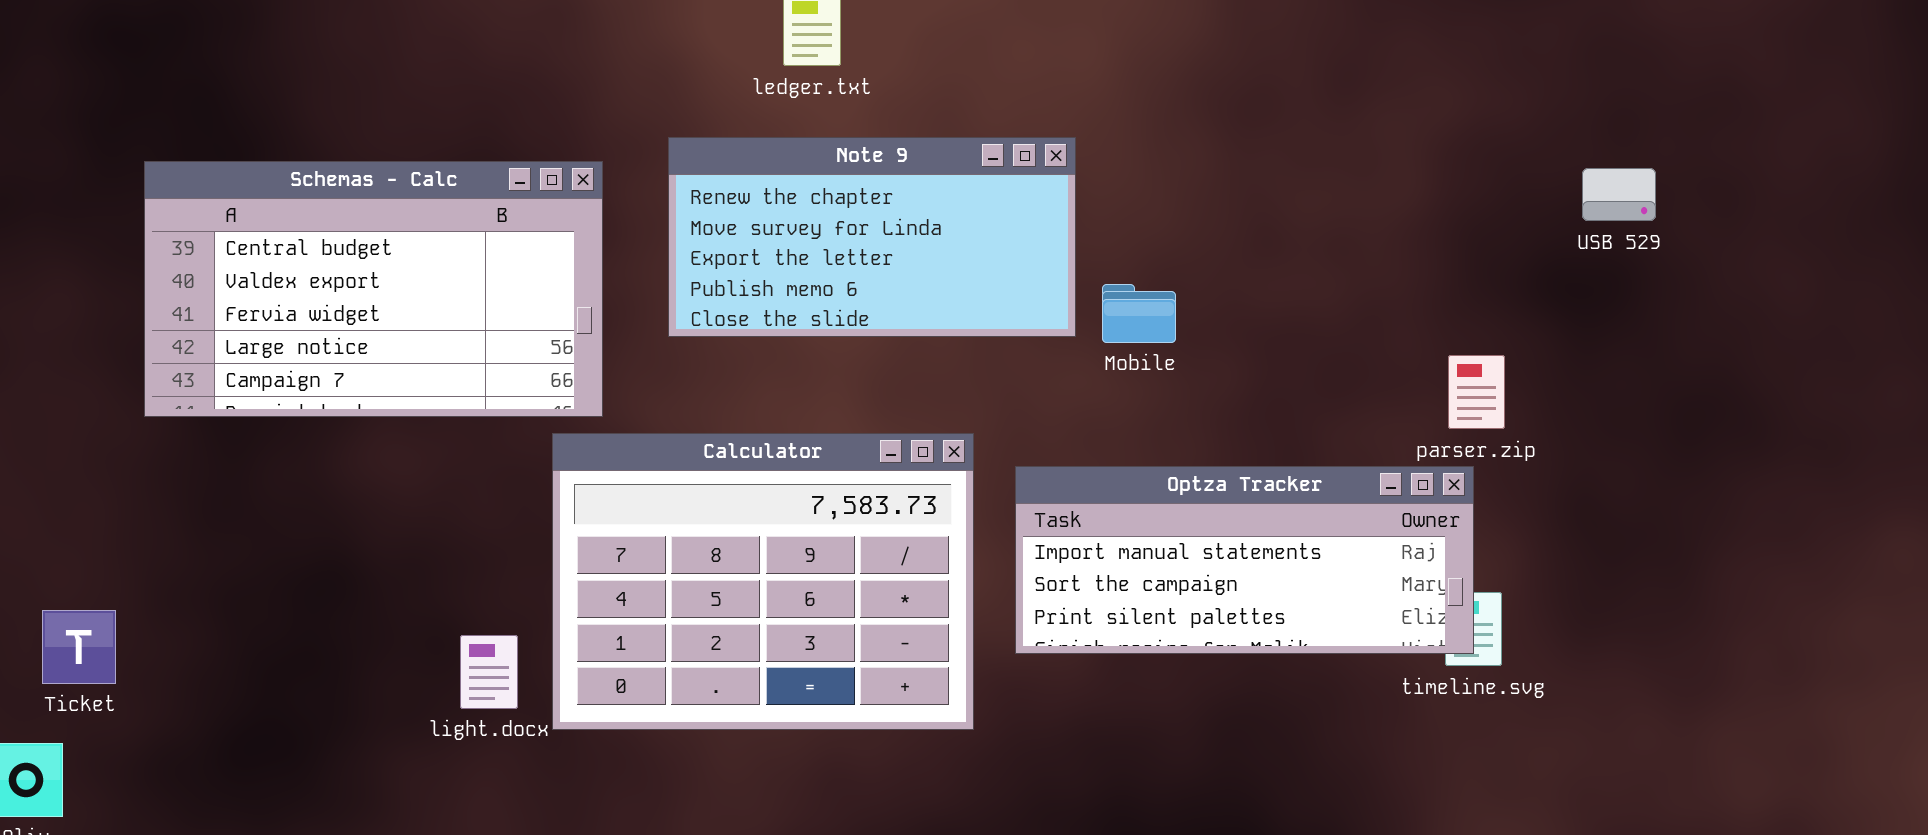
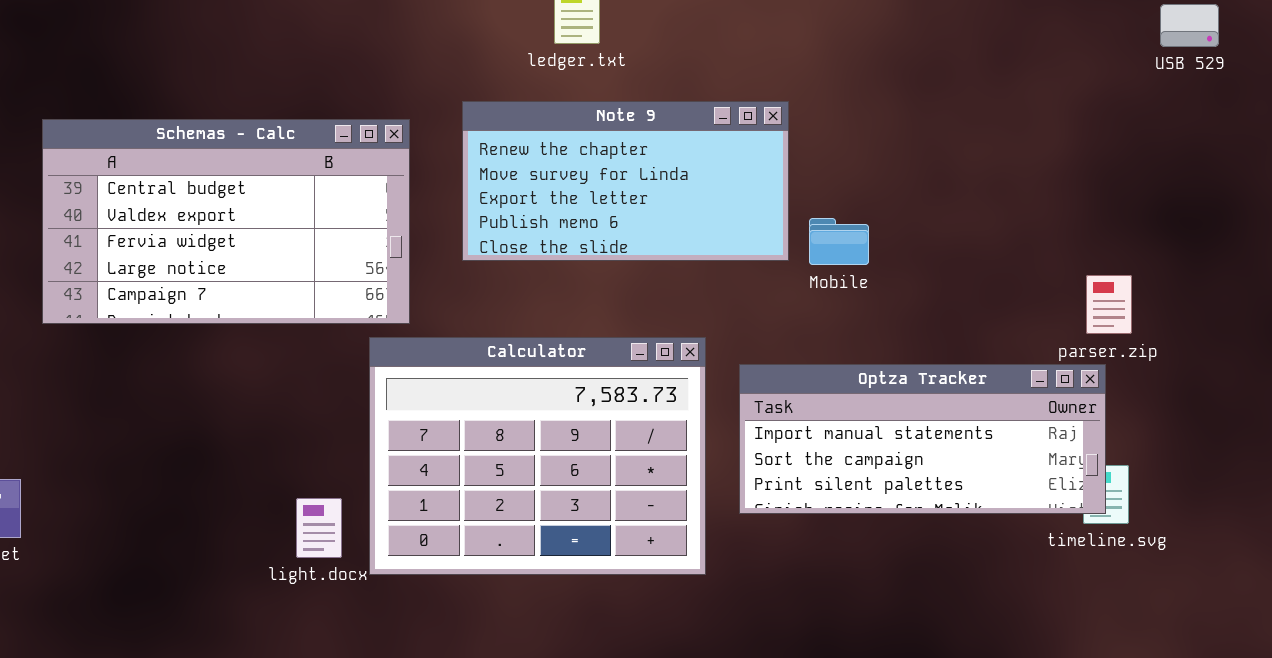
USB 529: [1582,168,1656,221] -> [1160,4,1219,47], moved

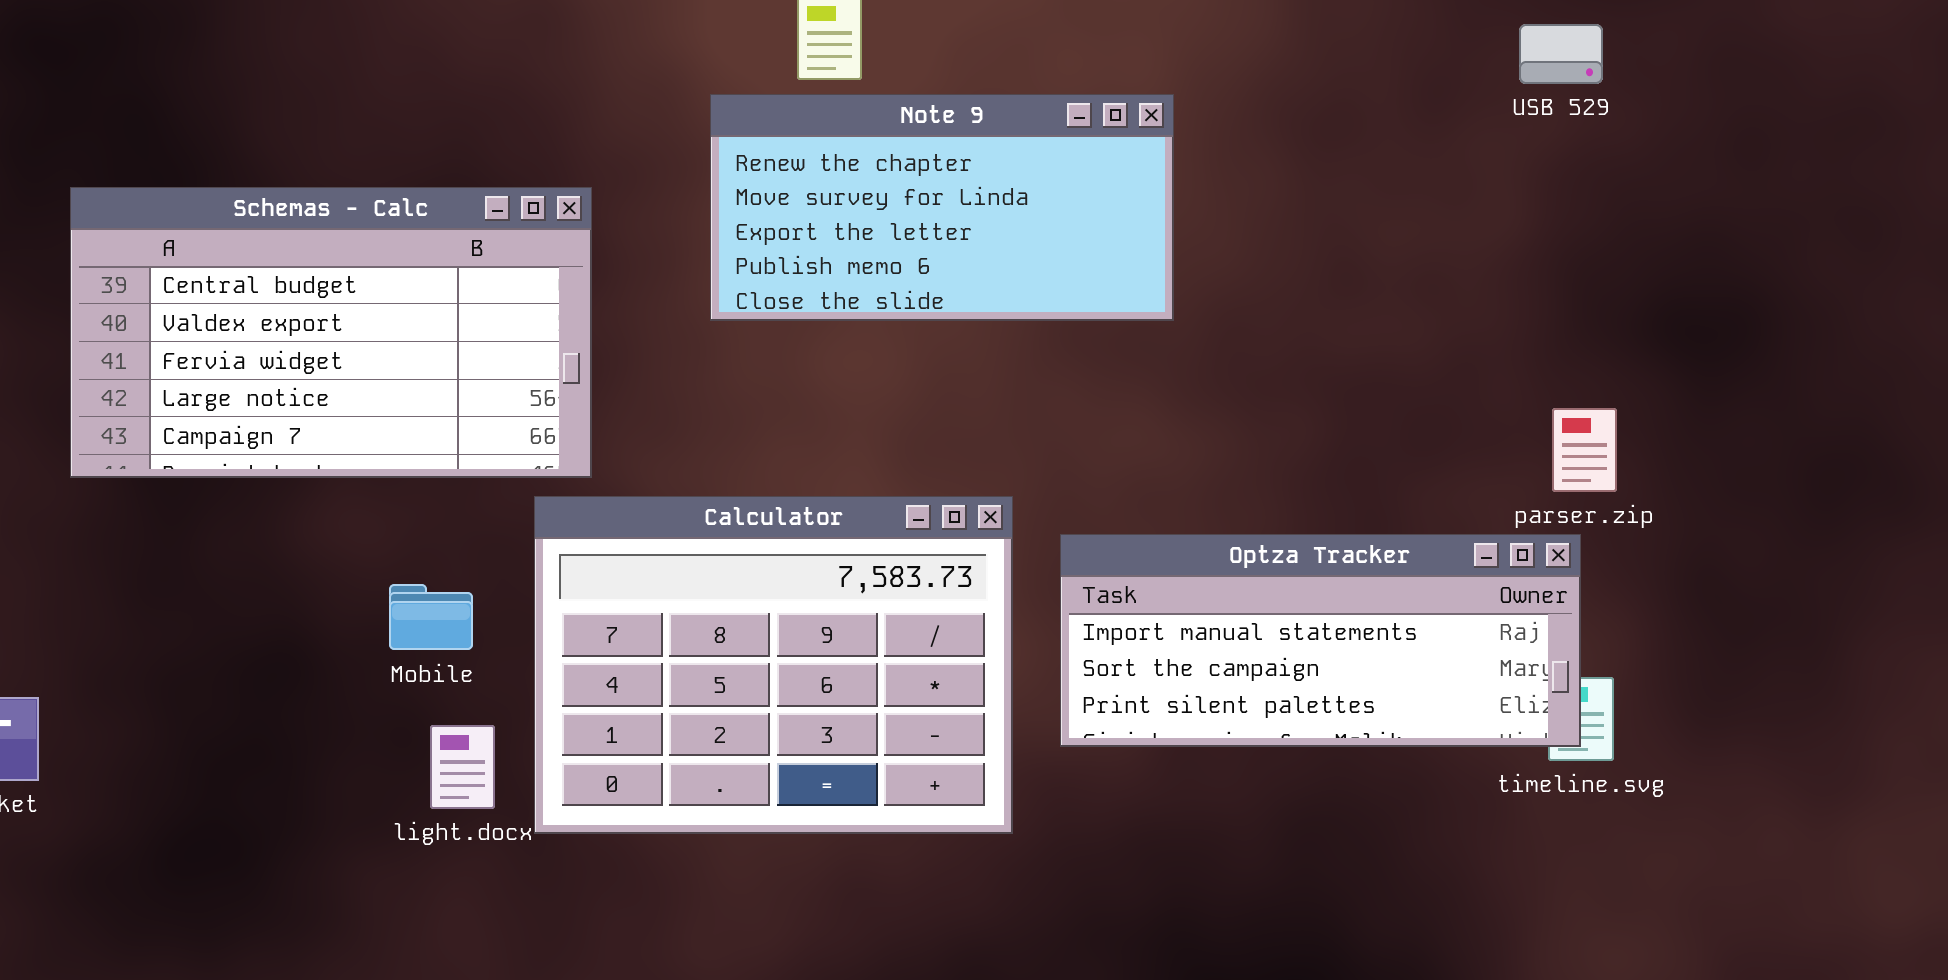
USB 529: [1160,4,1219,47] -> [1519,24,1603,84], moved
Note 9: [462,101,789,261] -> [710,94,1174,321], moved
Mobile: [809,218,869,265] -> [389,584,473,650], moved

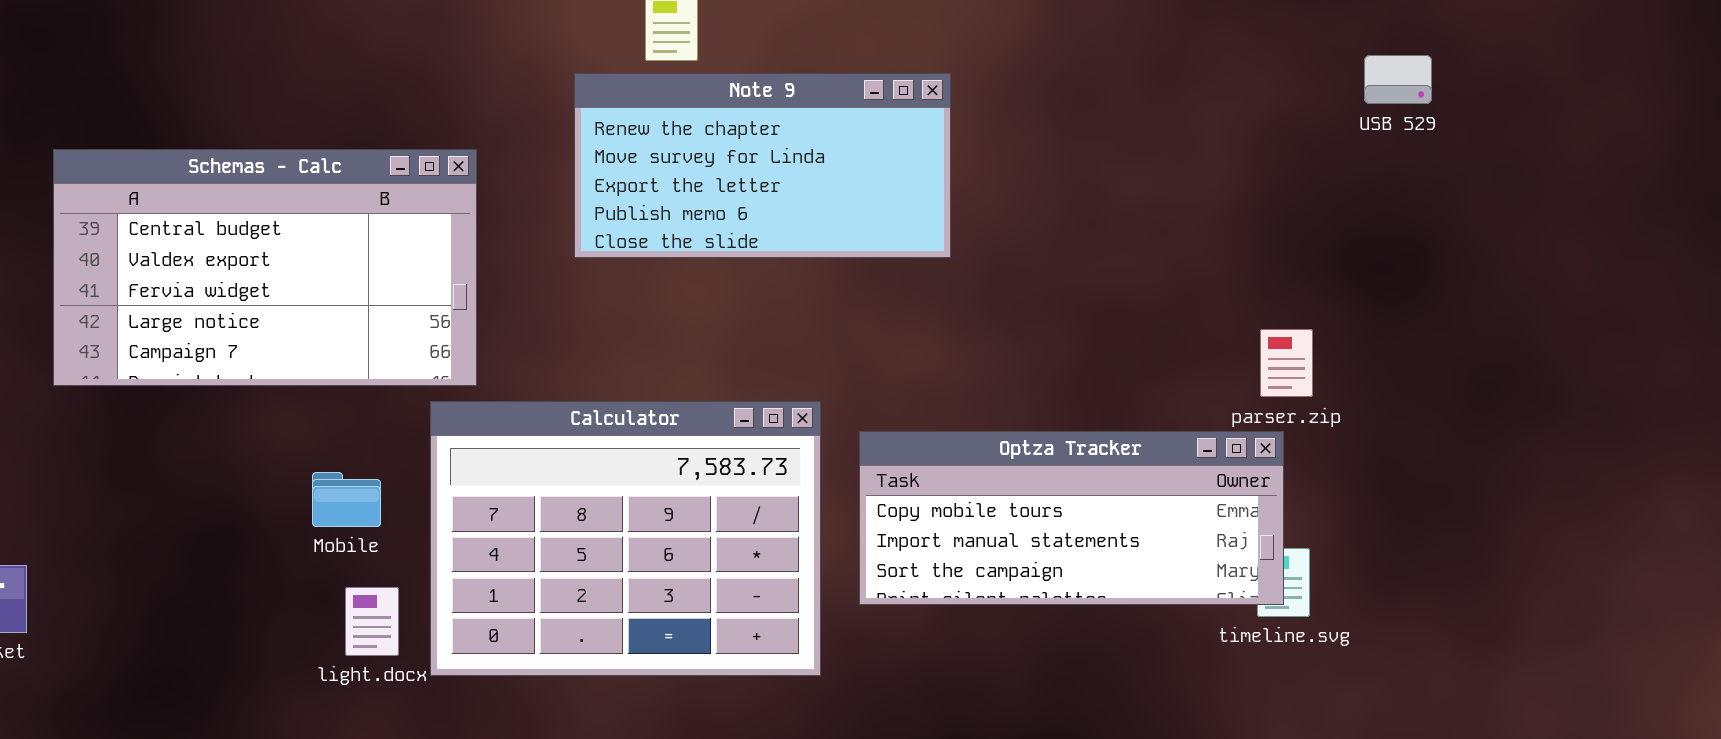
USB 529: [1519,24,1603,84] -> [1364,55,1432,104], moved
Optza Tracker: [1060,534,1581,747] -> [859,431,1284,605], scrolled up 1 row

